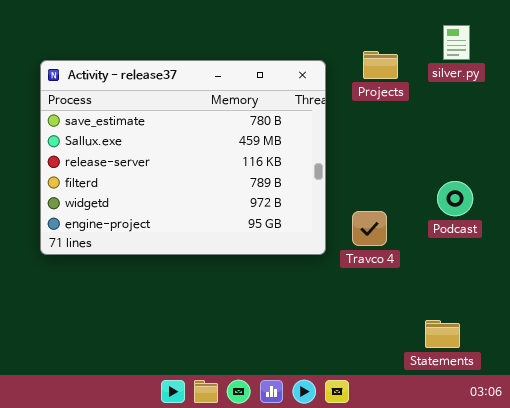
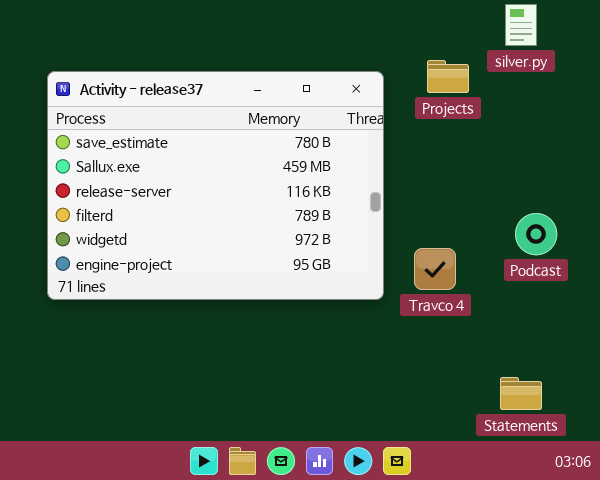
silver.py: [443,25,470,60] -> [505,4,537,46], moved

